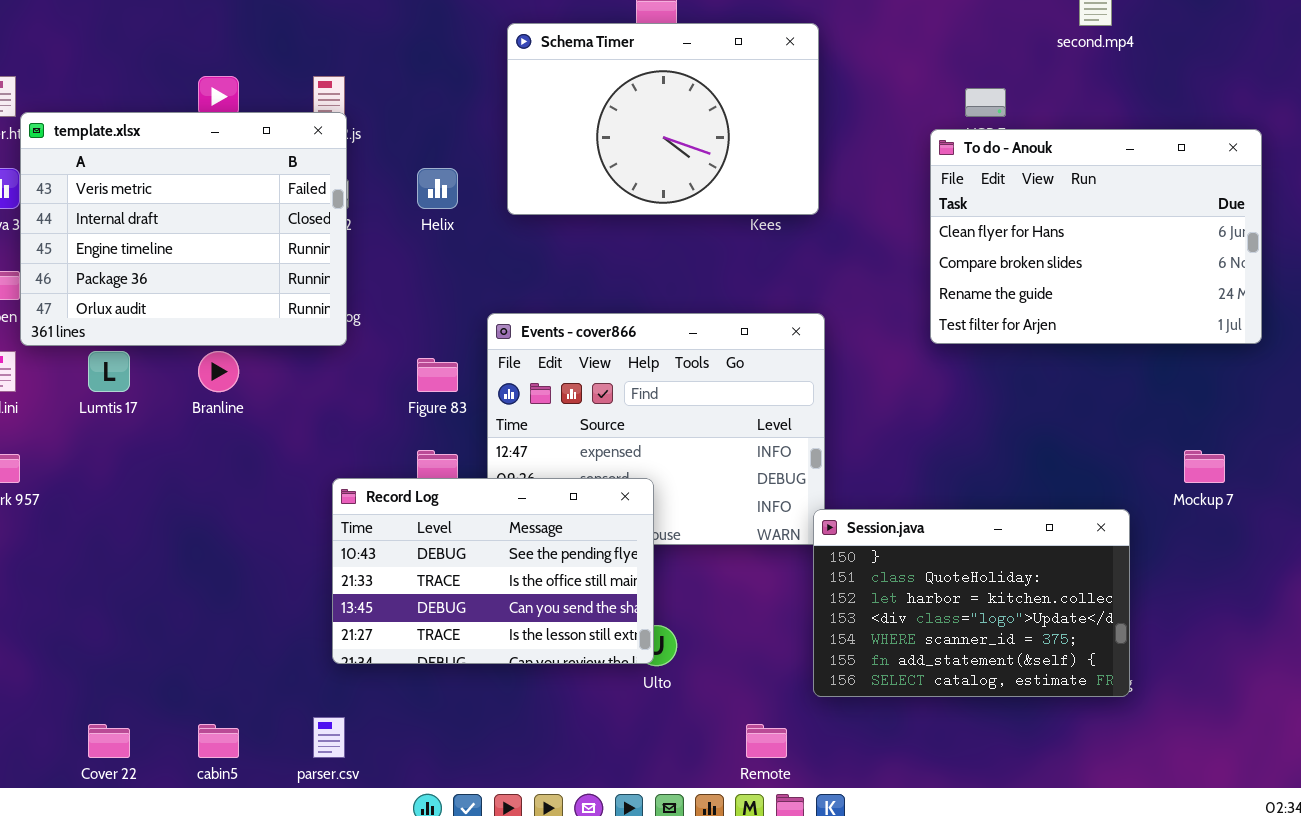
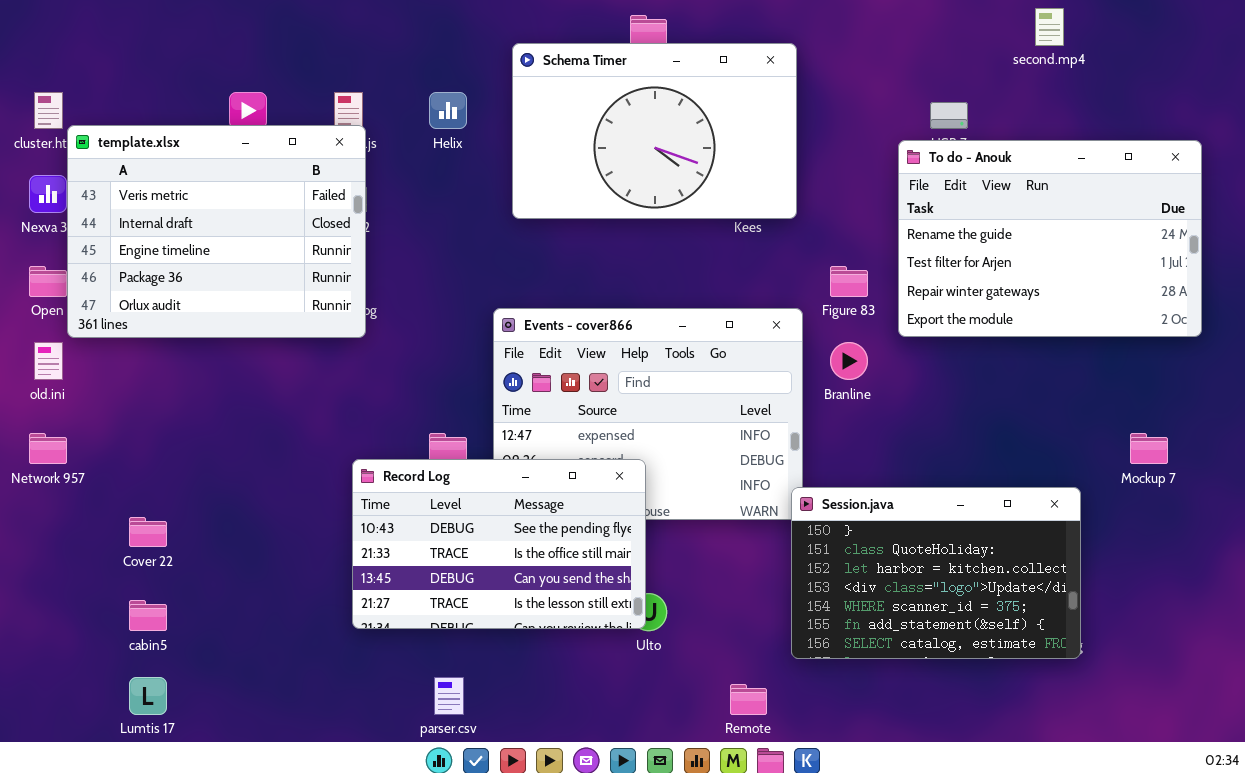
To do - Anouk: [930,129,1262,344] -> [898,140,1202,337], scrolled down 2 rows
Helix: [417,168,458,209] -> [429,92,467,129], moved
Lumtis 17: [88,351,130,392] -> [129,677,167,715], moved
Branline: [198,351,239,392] -> [830,342,868,380], moved
Figure 83: [417,358,458,392] -> [830,266,868,297], moved
parser.csv: [313,717,345,758] -> [434,677,464,715], moved
Cover 22: [88,724,130,758] -> [129,517,167,547], moved
cabin5: [198,724,239,758] -> [129,600,167,631], moved

